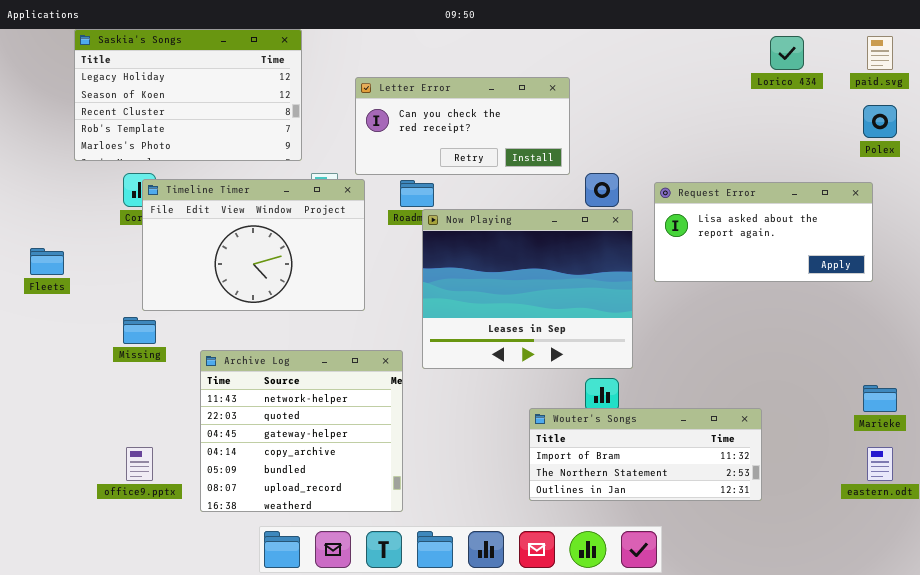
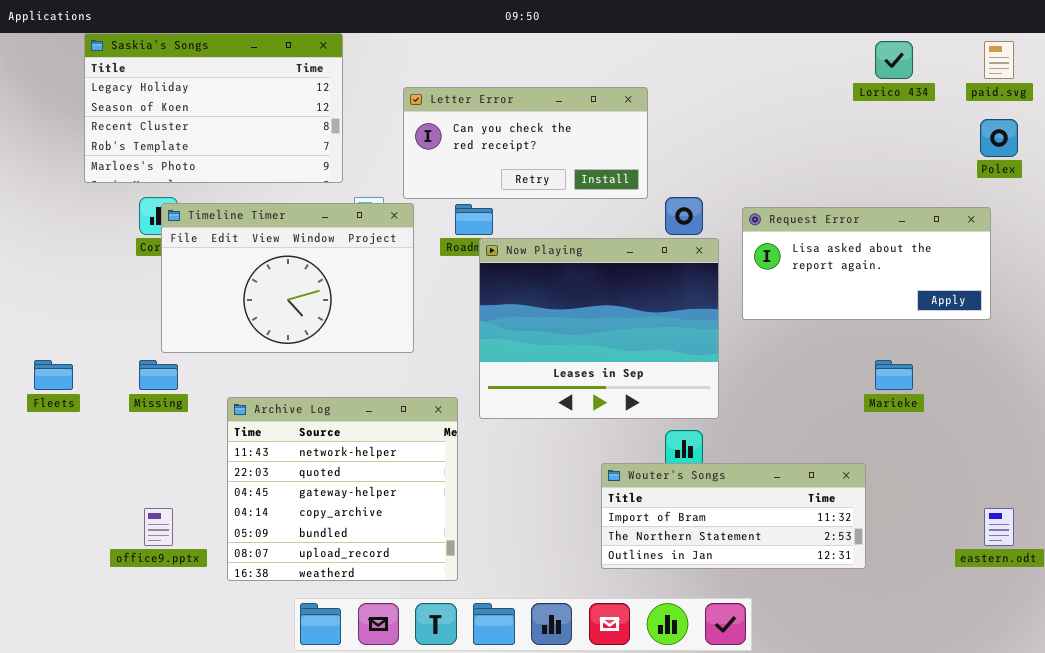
Fleets: [30,248,64,275] -> [34,360,73,390], moved
Marieke: [863,385,897,412] -> [875,360,913,390], moved

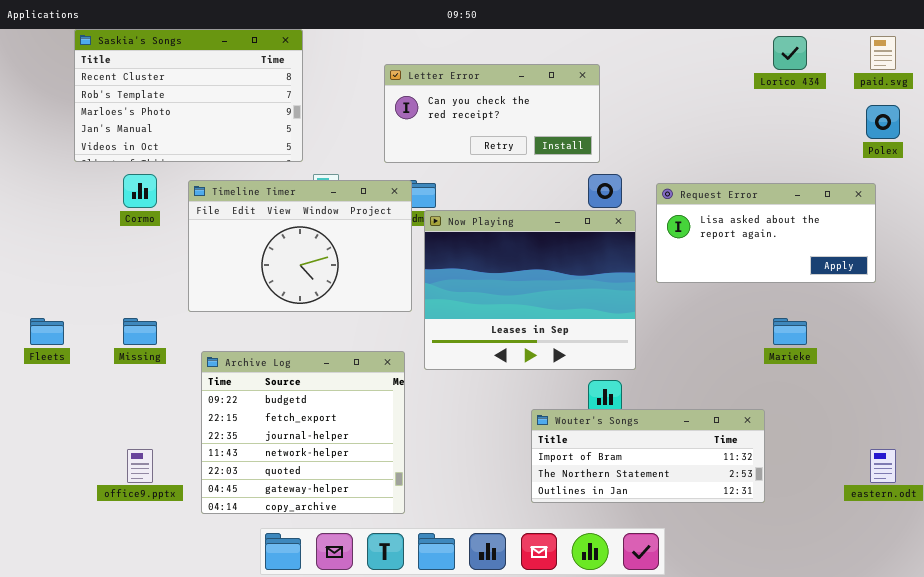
Saskia's Songs: [84,33,343,183] -> [74,29,303,162], scrolled down 2 rows
Letter Error: [403,87,648,199] -> [384,64,600,163], moved
Timeline Timer: [161,203,414,353] -> [188,180,412,312], moved
Archive Log: [227,397,458,581] -> [201,351,405,514], scrolled up 3 rows

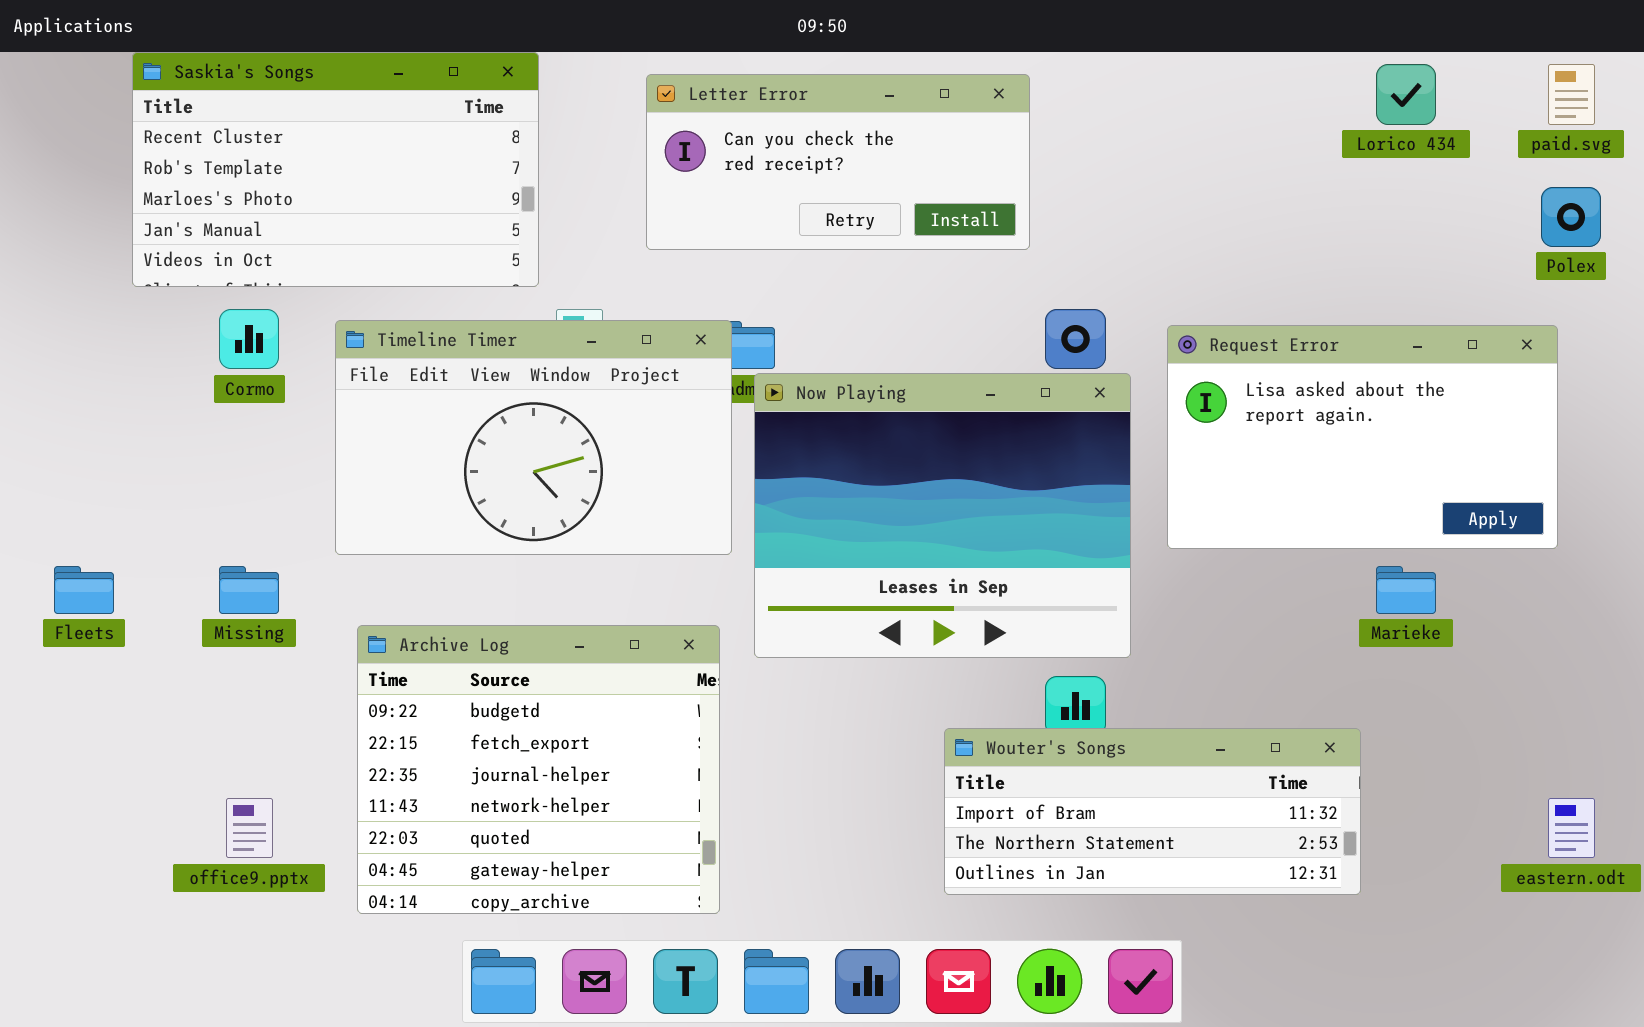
Letter Error: [384,64,600,163] -> [646,74,1030,250], moved
Request Error: [656,183,876,283] -> [1167,325,1558,549], resized

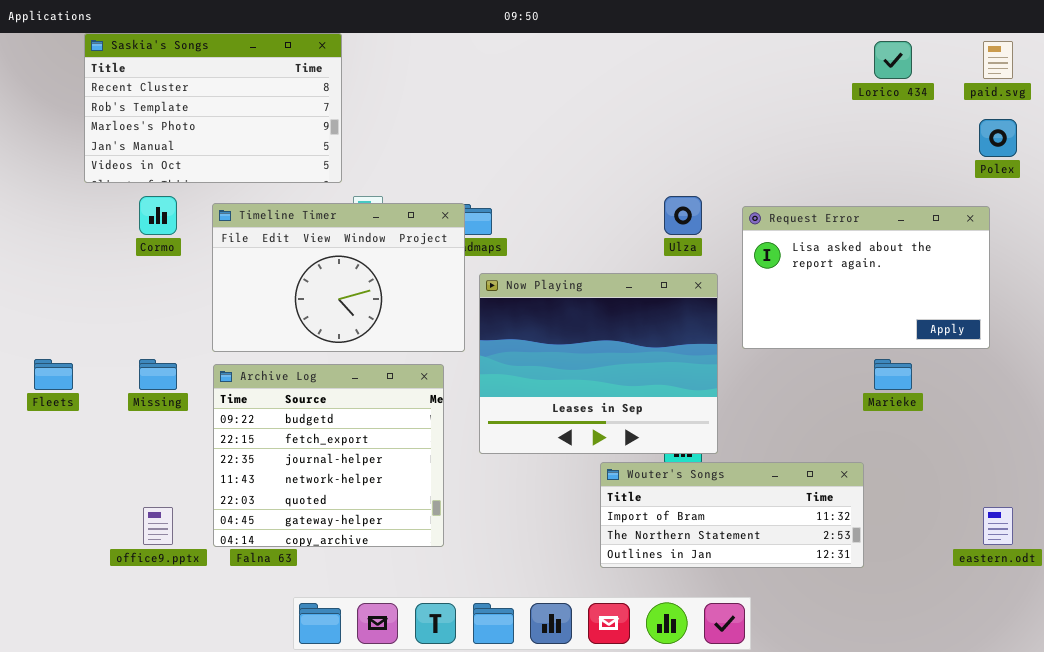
Letter Error: [646,74,1030,250] -> none, closed
Now Playing: [754,373,1131,658] -> [479,273,718,454], moved
Archive Log: [357,625,720,914] -> [213,364,444,547], moved

